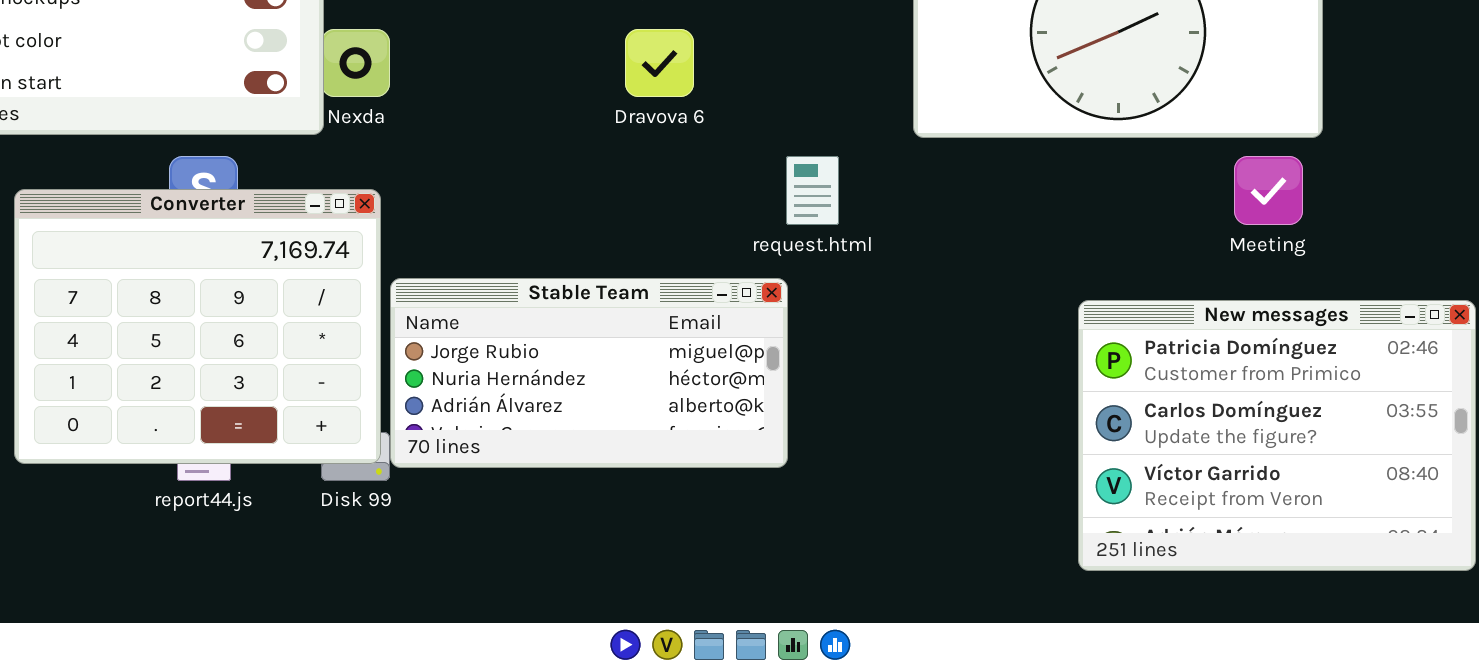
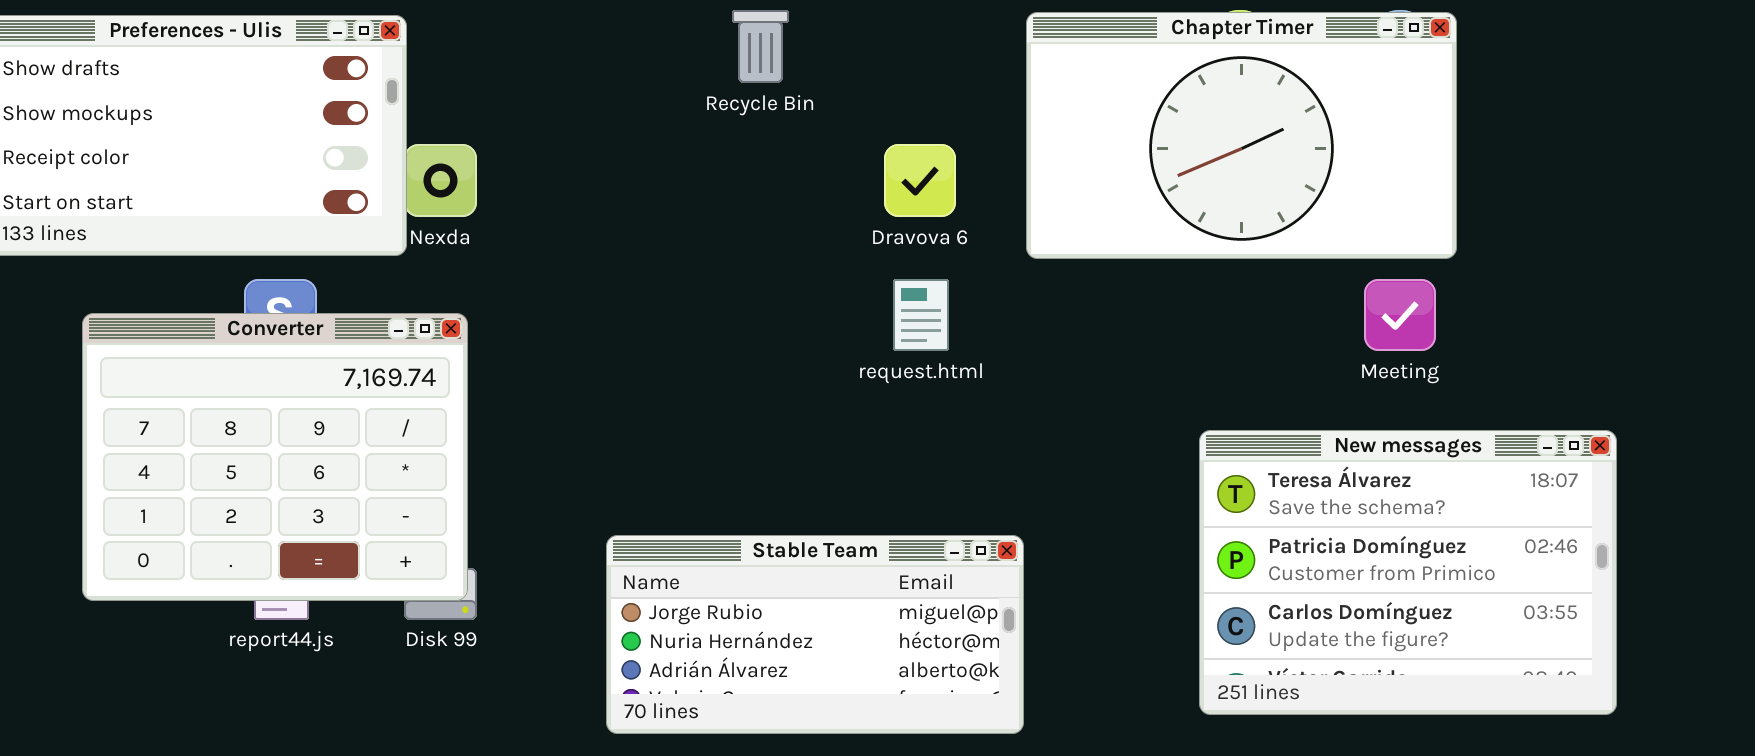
Dravova 6: [625,29,694,97] -> [884,144,956,217], moved
Stable Team: [390,278,788,468] -> [606,535,1024,734], moved
New messages: [1078,300,1476,571] -> [1199,430,1617,715], scrolled up 1 row

